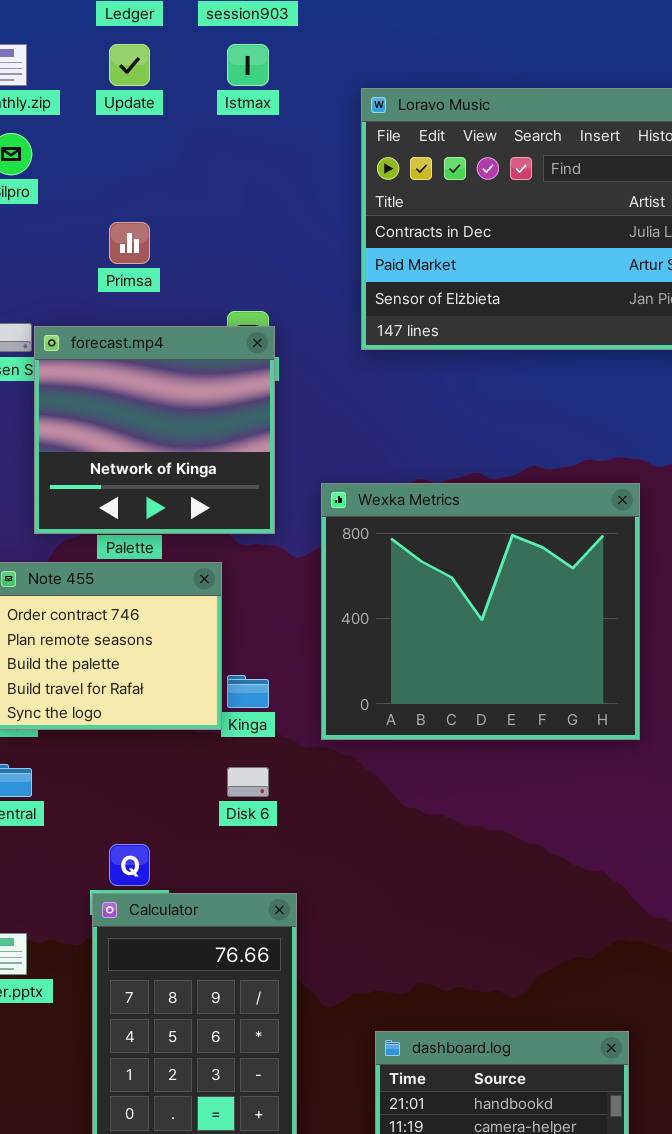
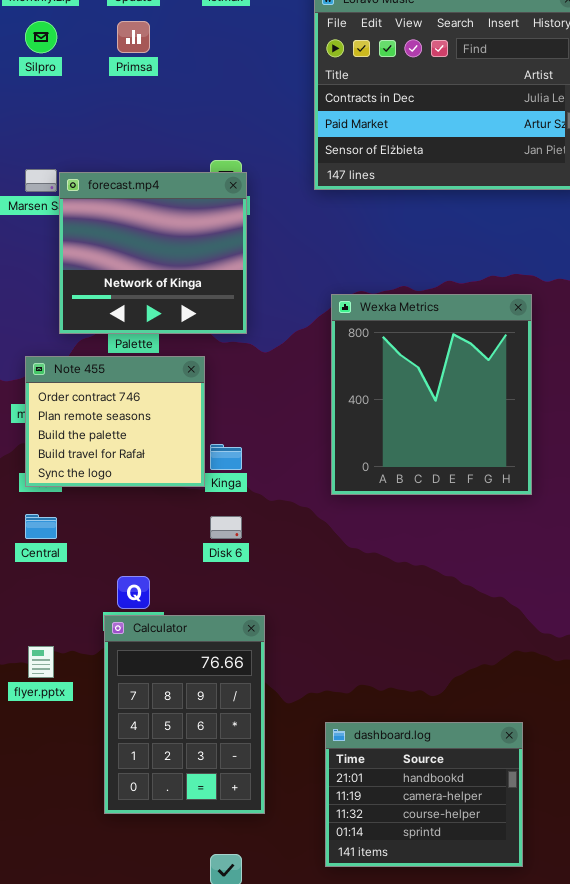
Primsa: [109,222,150,264] -> [117,21,150,53], moved
Wexka Metrics: [321,483,640,740] -> [331,294,532,495], resized

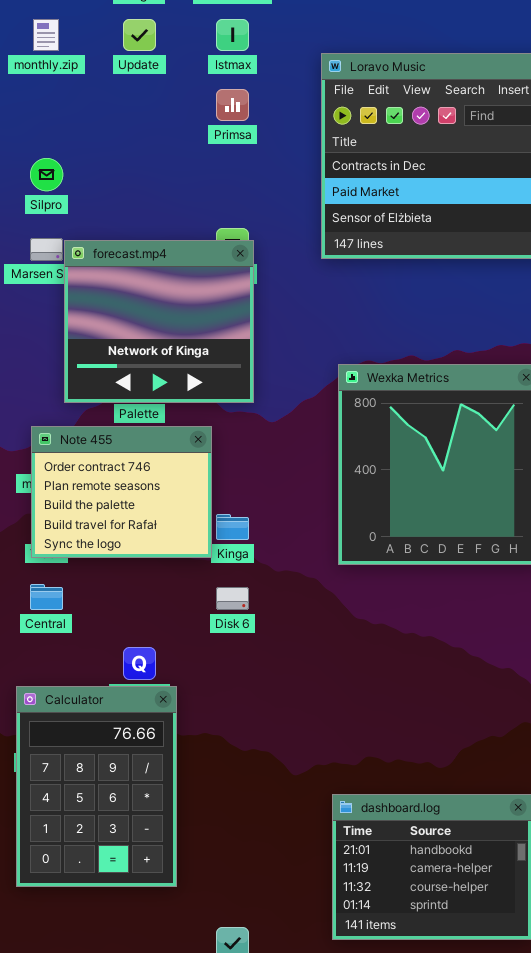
Silpro: [25,21,57,53] -> [30,158,63,191], moved
Primsa: [117,21,150,53] -> [216,89,249,121], moved
Calculator: [104,615,265,814] -> [16,686,177,887], moved

